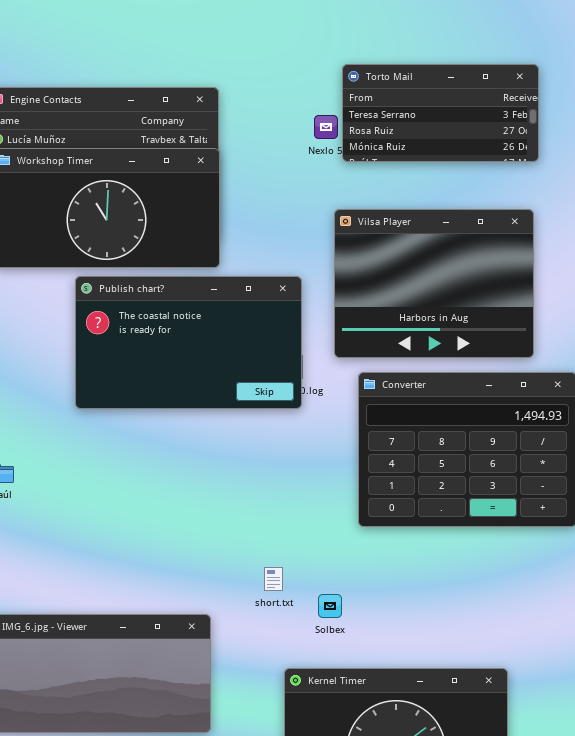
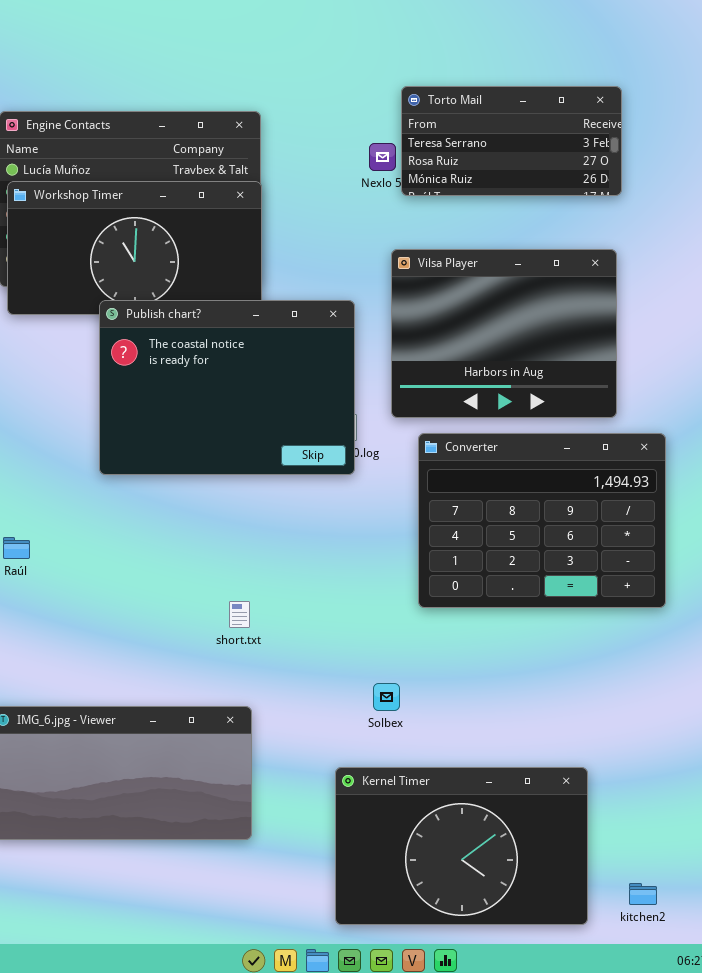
Publish chart?: [75,276,302,409] -> [99,300,355,475], resized
short.txt: [264,567,283,591] -> [229,601,250,628], moved

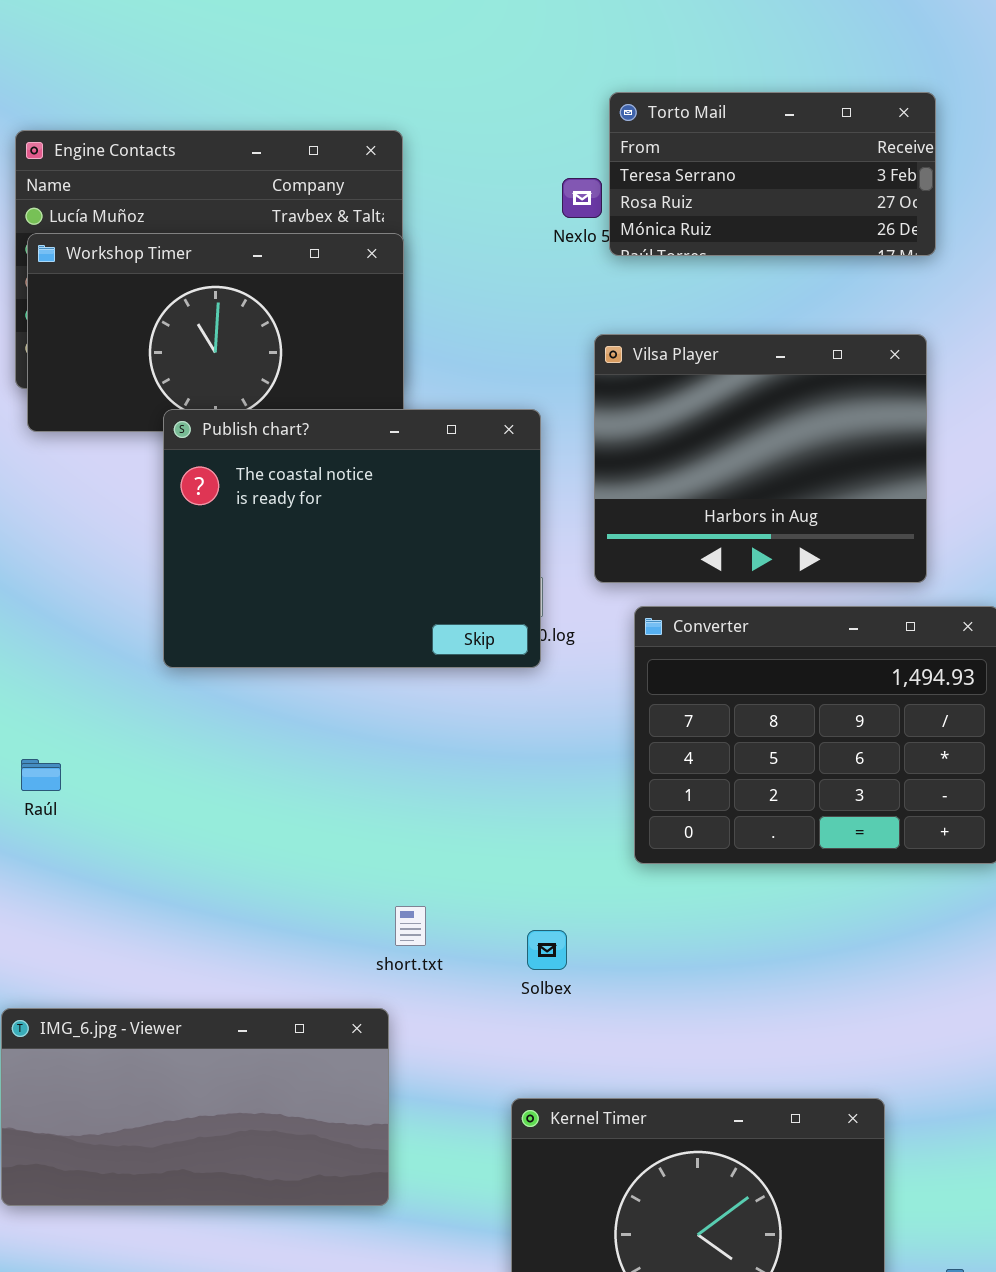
short.txt: [229,601,250,628] -> [395,906,426,946], moved
Solbex: [373,683,400,711] -> [527,930,567,970], moved

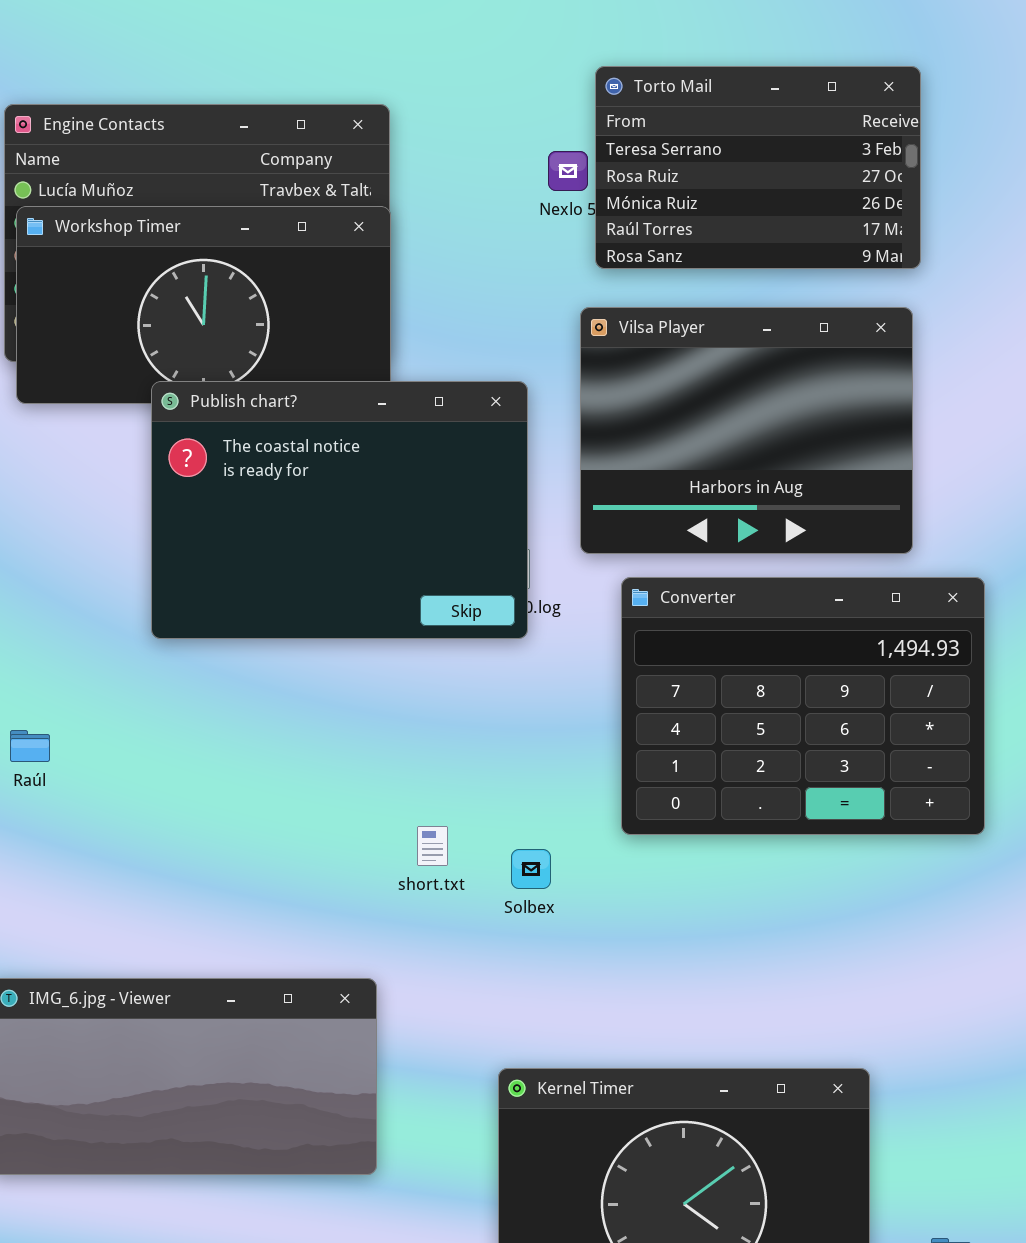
Torto Mail: [609,92,936,256] -> [595,66,921,269], resized
short.txt: [395,906,426,946] -> [417,826,448,866], moved
Solbex: [527,930,567,970] -> [511,849,551,889], moved

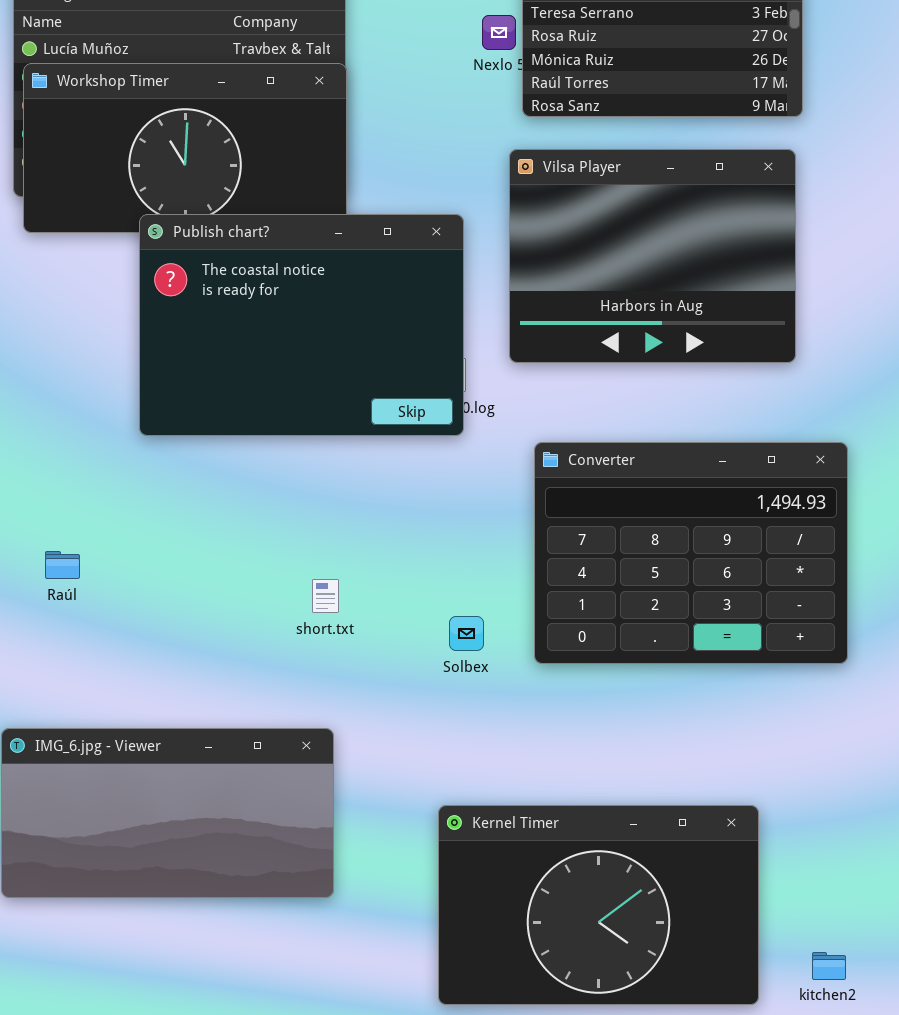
Converter: [621,577,985,835] -> [534,442,848,664], moved
Raúl: [10,730,50,762] -> [45,551,80,579], moved
short.txt: [417,826,448,866] -> [312,579,339,613], moved

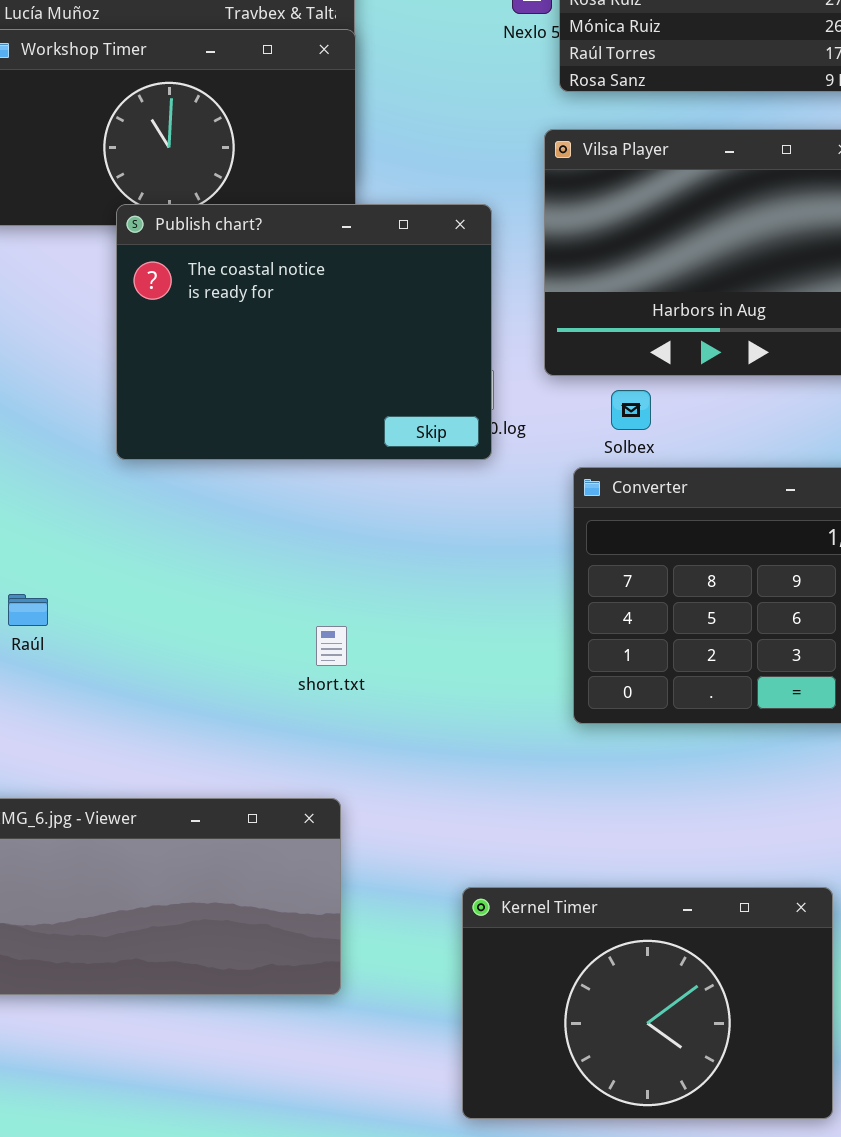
Solbex: [449,616,484,651] -> [611,390,651,430], moved

